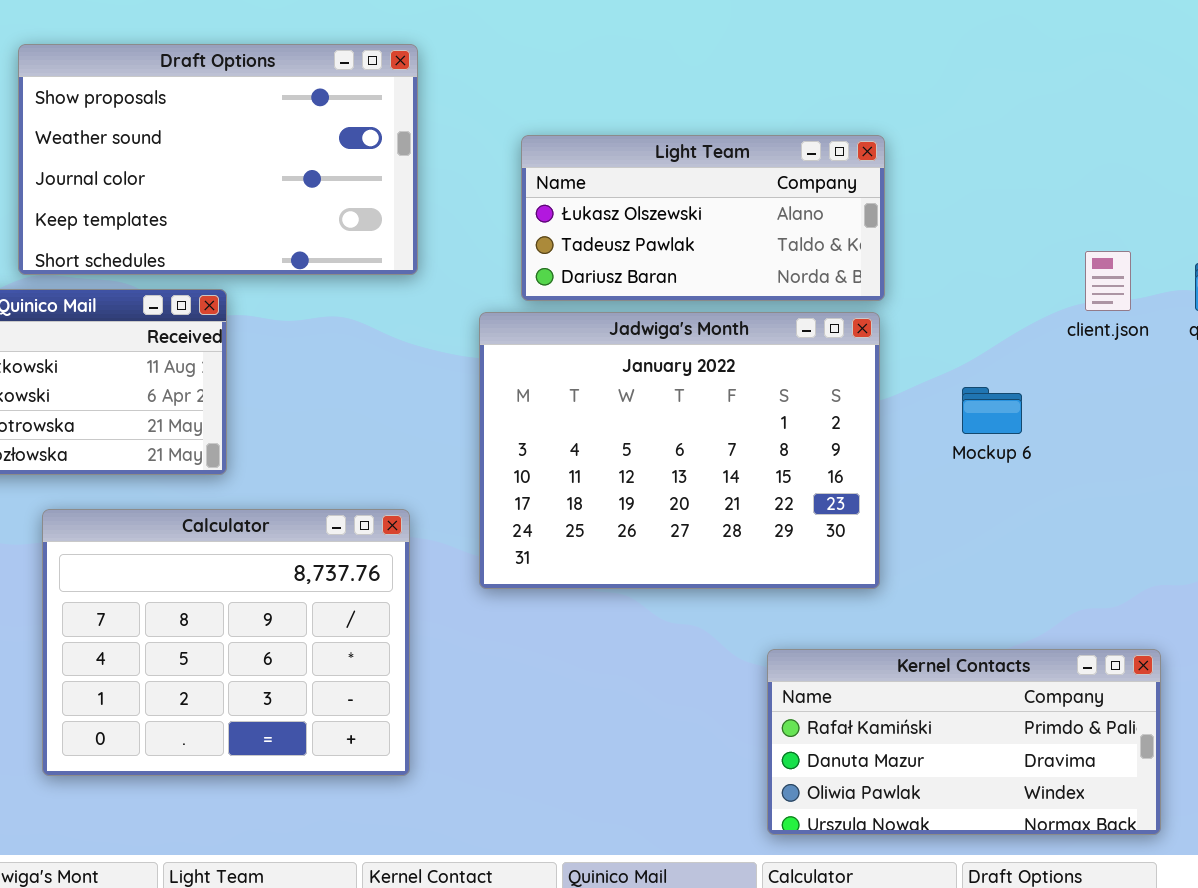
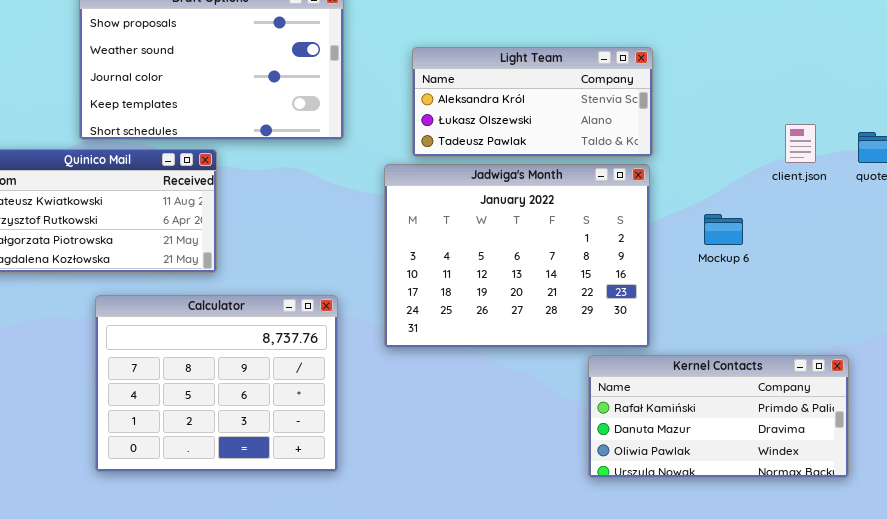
Light Team: [521,135,885,301] -> [412,47,653,157], scrolled up 1 row
Kernel Contacts: [767,649,1161,835] -> [588,355,849,478], moved

